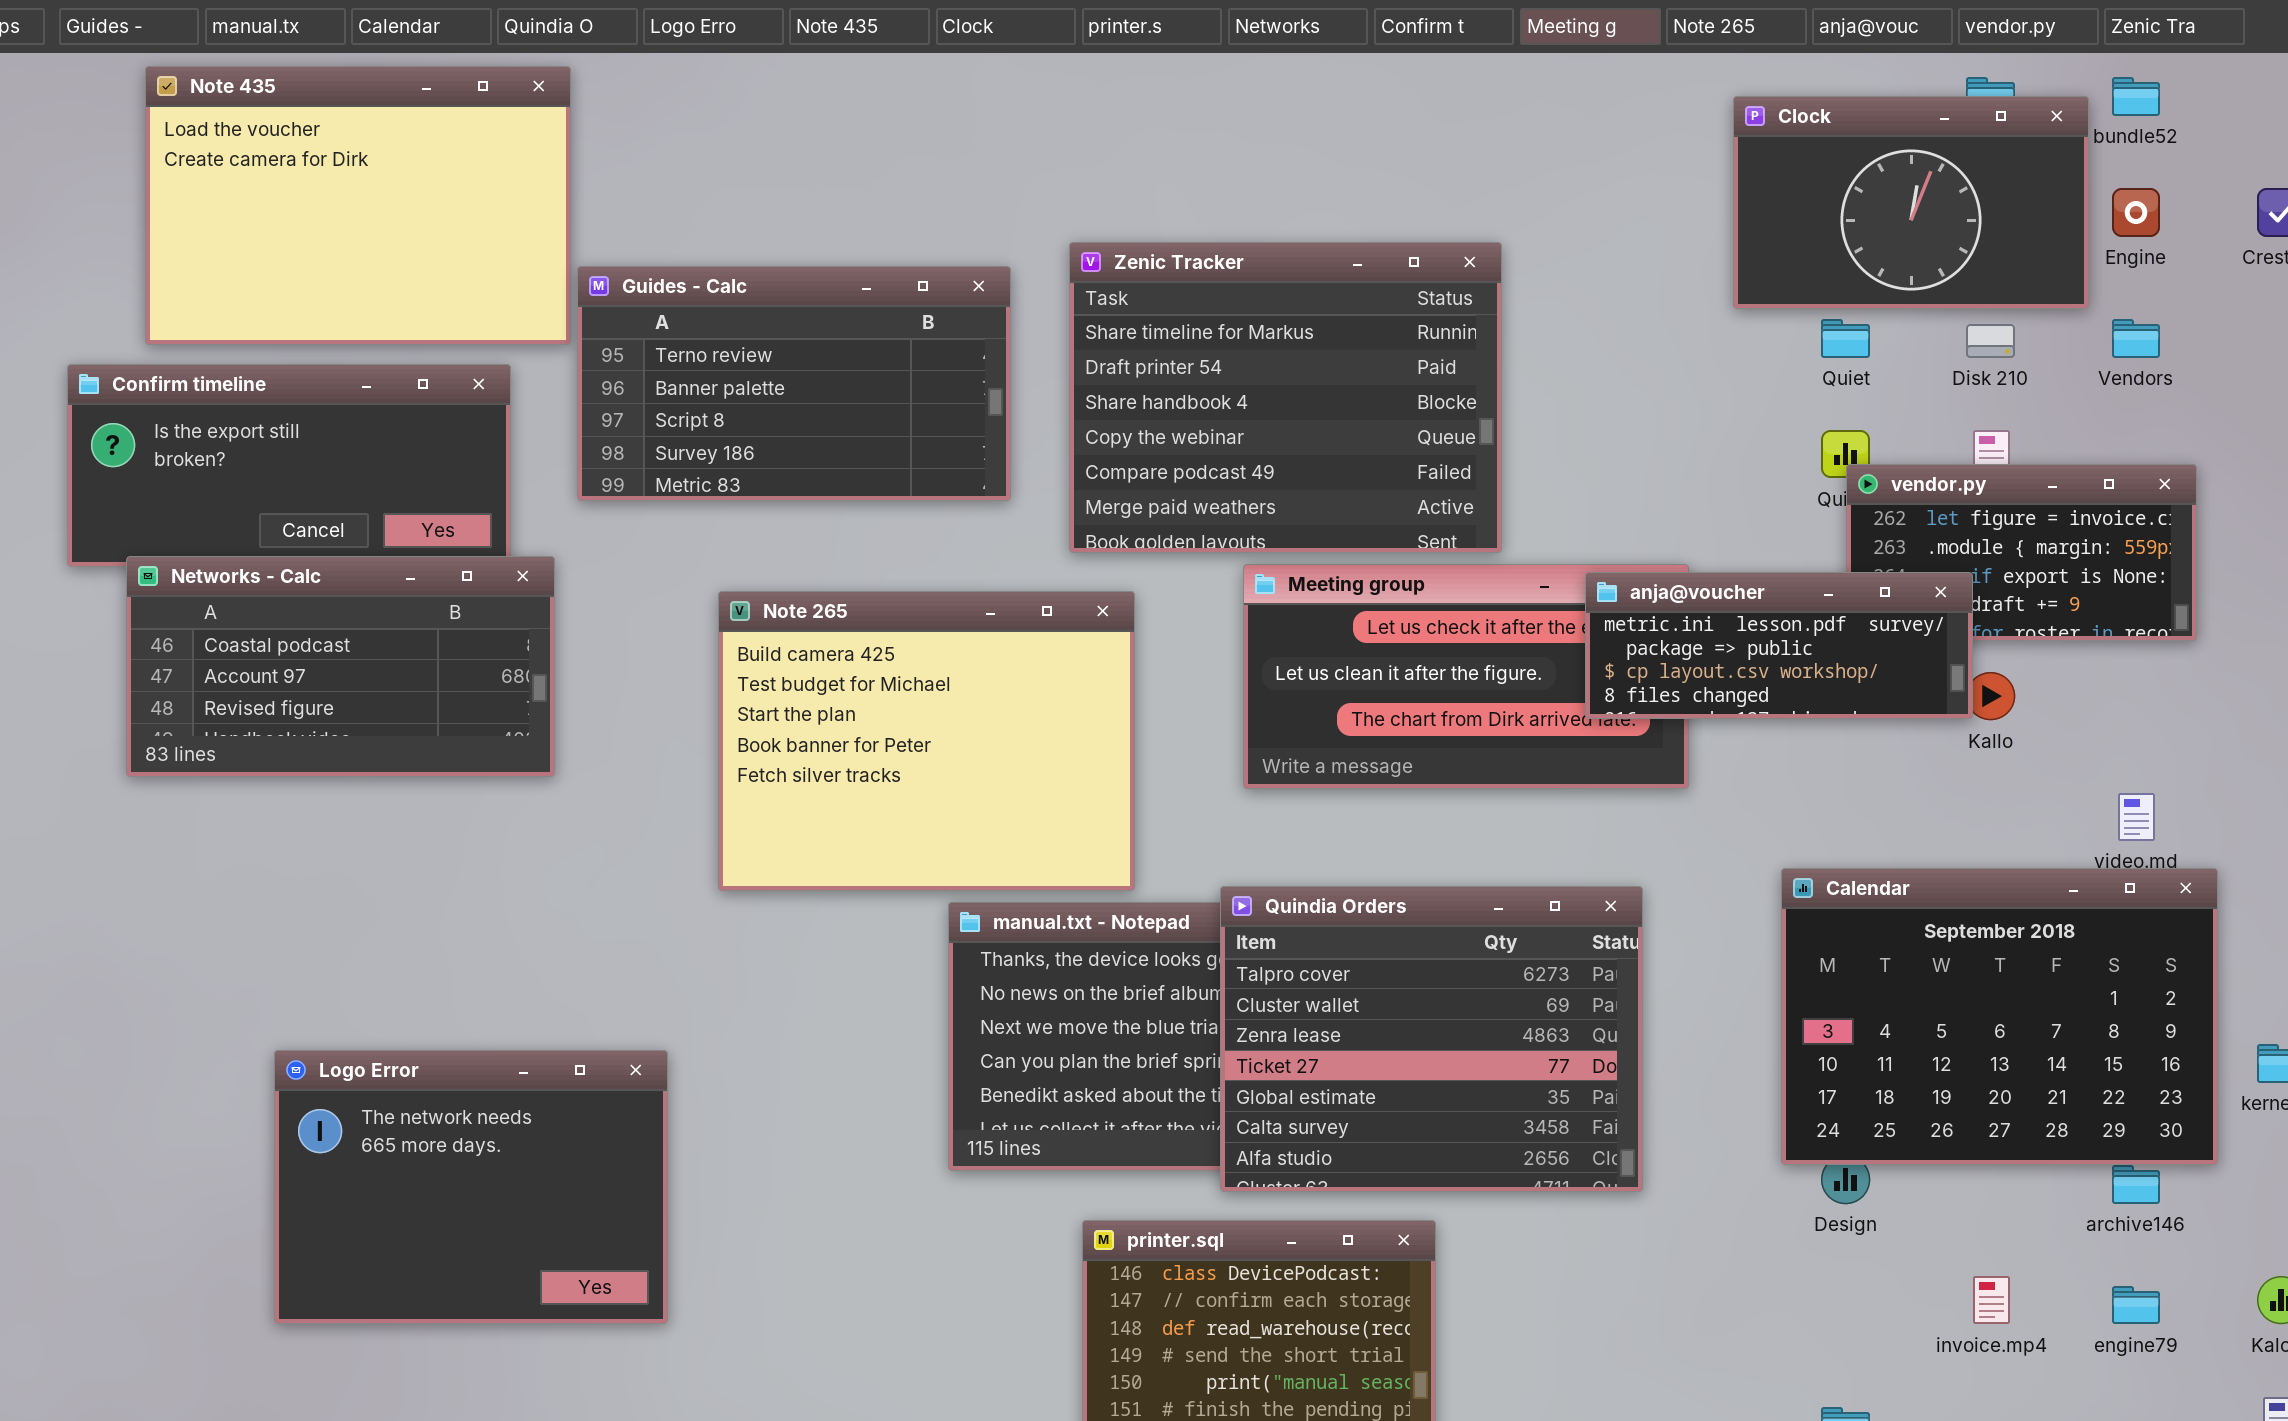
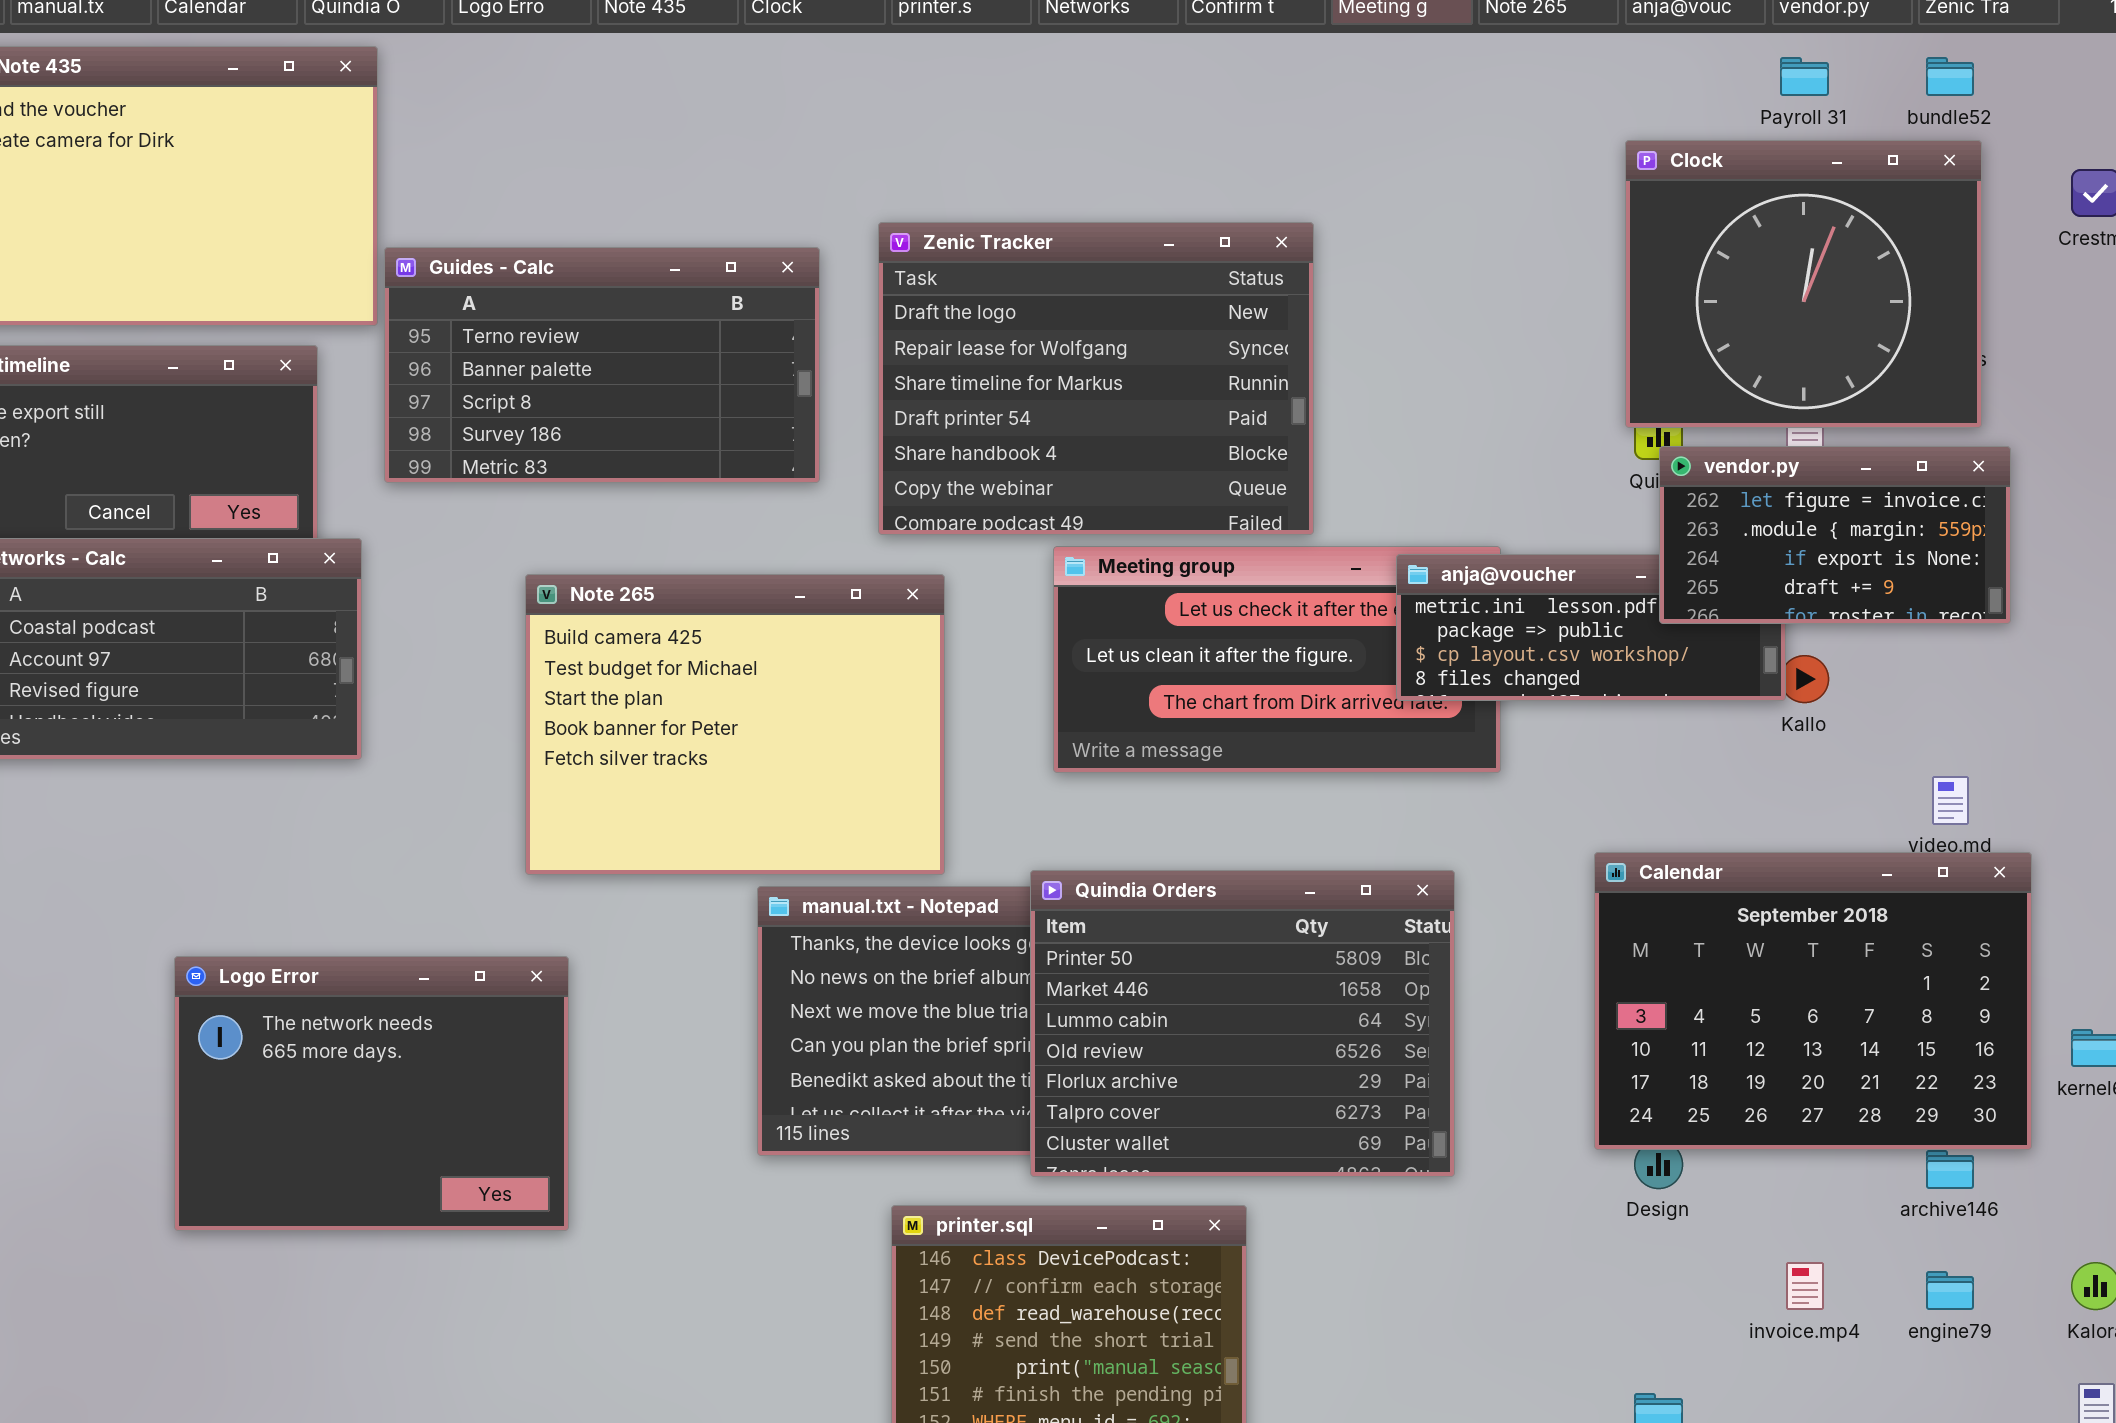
Clock: [1733,96,2089,309] -> [1625,140,1982,428], moved, resized
Zenic Tracker: [1069,242,1502,553] -> [878,222,1314,535], scrolled up 2 rows
vendor.py: [1846,464,2197,641] -> [1659,446,2011,624], raised
Quindia Orders: [1220,886,1643,1192] -> [1030,870,1455,1177], scrolled up 5 rows
Logo Error: [274,1050,668,1324] -> [174,956,569,1231], moved

